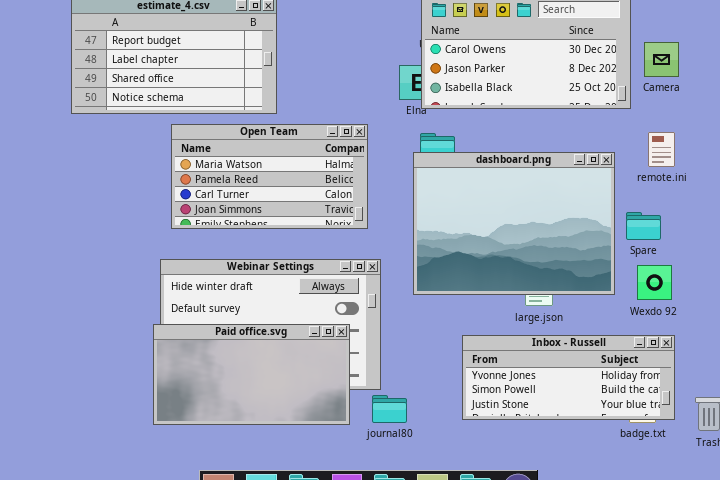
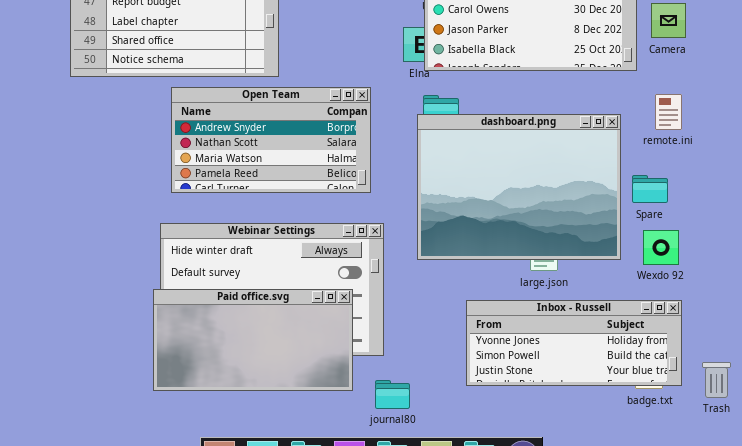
Open Team: [171,124,368,229] -> [171,87,371,193], scrolled up 2 rows
journal80: [372,395,407,423] -> [375,380,410,409], moved

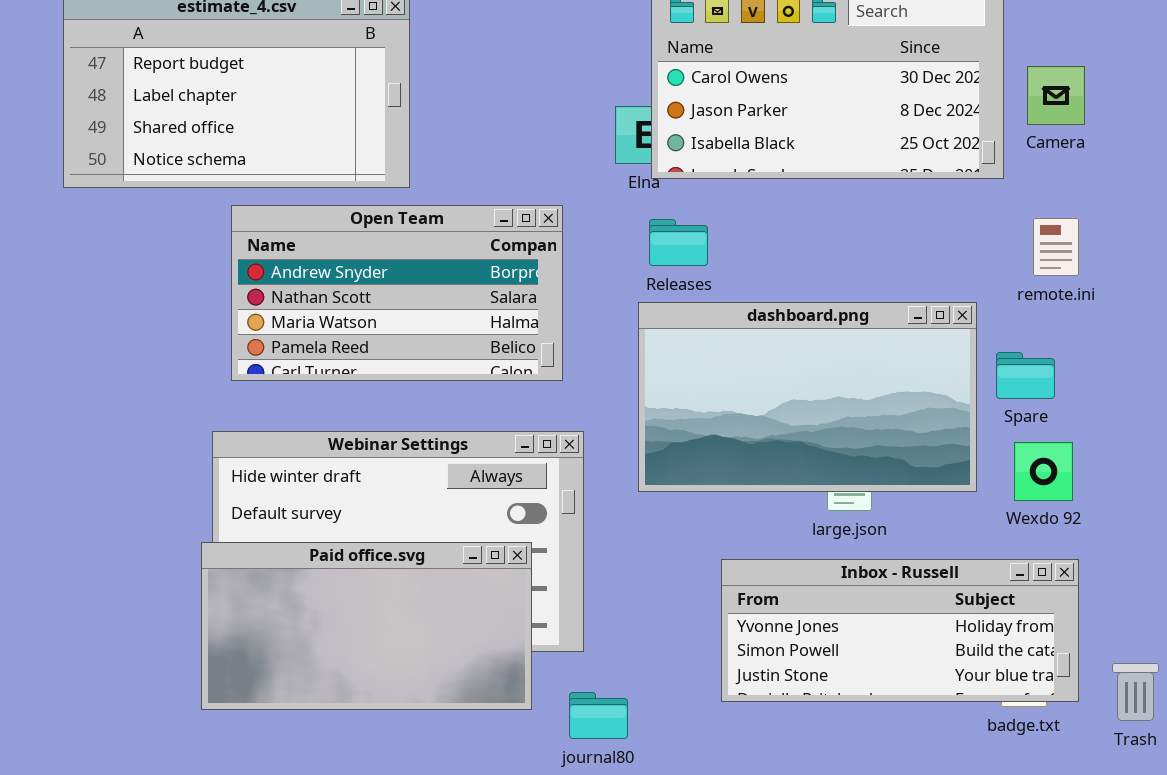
dashboard.png: [417,114,621,260] -> [638,302,977,492], resized

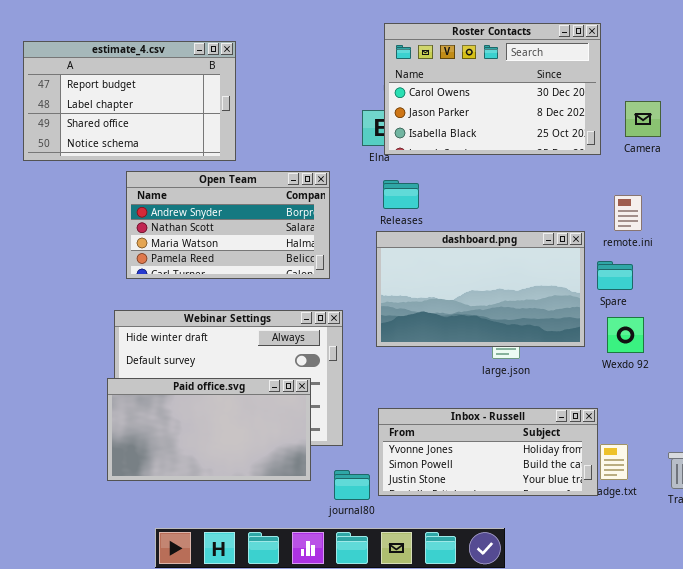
Camera: [1027,66,1085,125] -> [625,101,661,137], moved
remote.ini: [1033,218,1079,276] -> [614,195,642,231], moved
Inbox - Russell: [721,559,1079,702] -> [378,408,598,496], moved

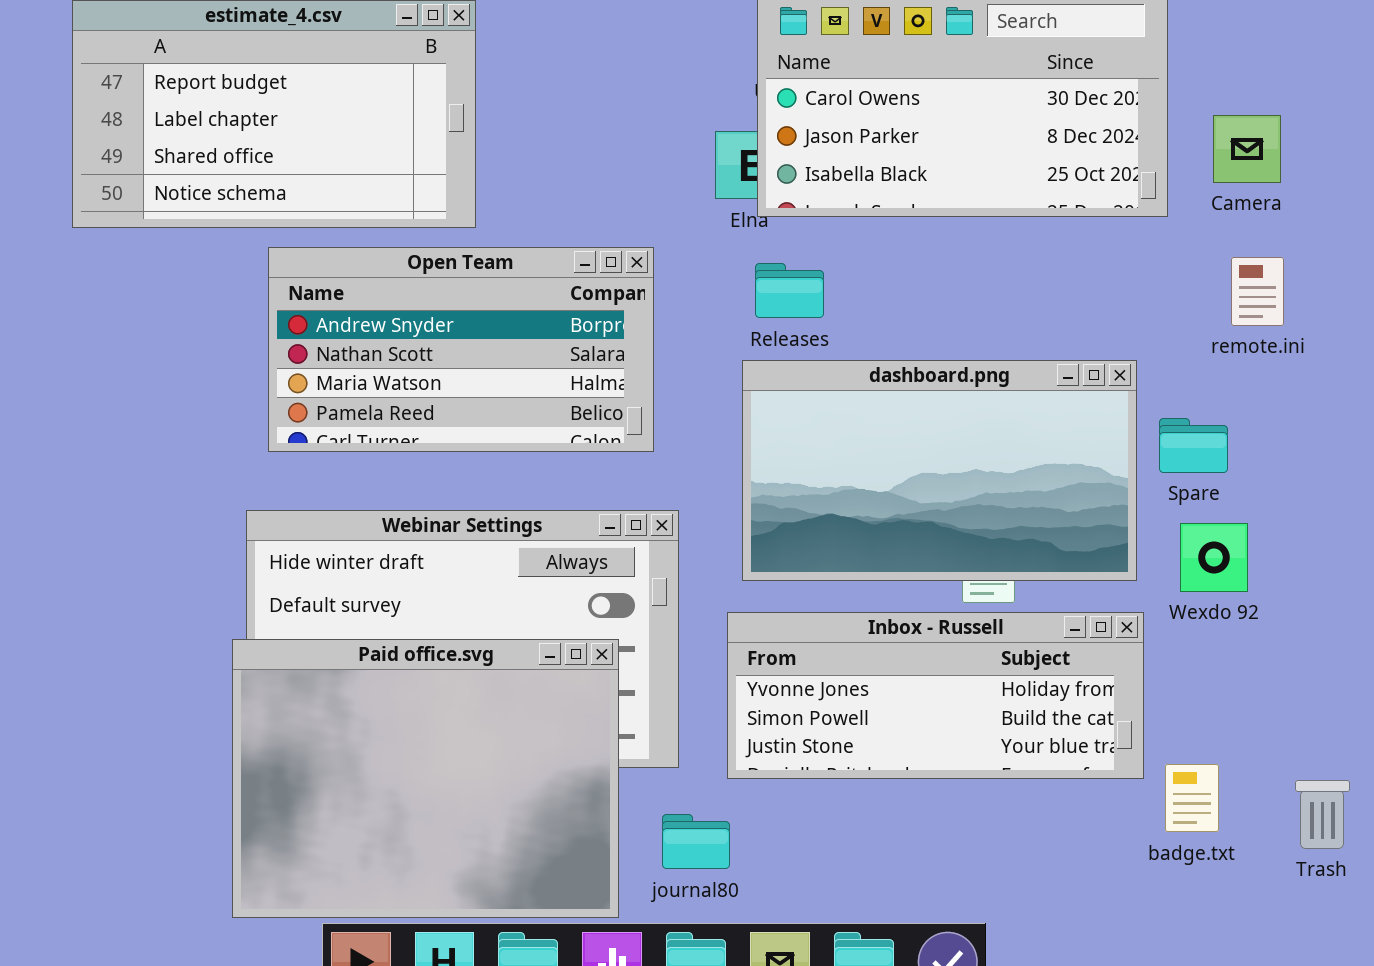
remote.ini: [614,195,642,231] -> [1231,257,1284,326], moved
Paid office.svg: [107,378,311,481] -> [232,639,619,918], resized
Inbox - Russell: [378,408,598,496] -> [727,612,1144,779], moved

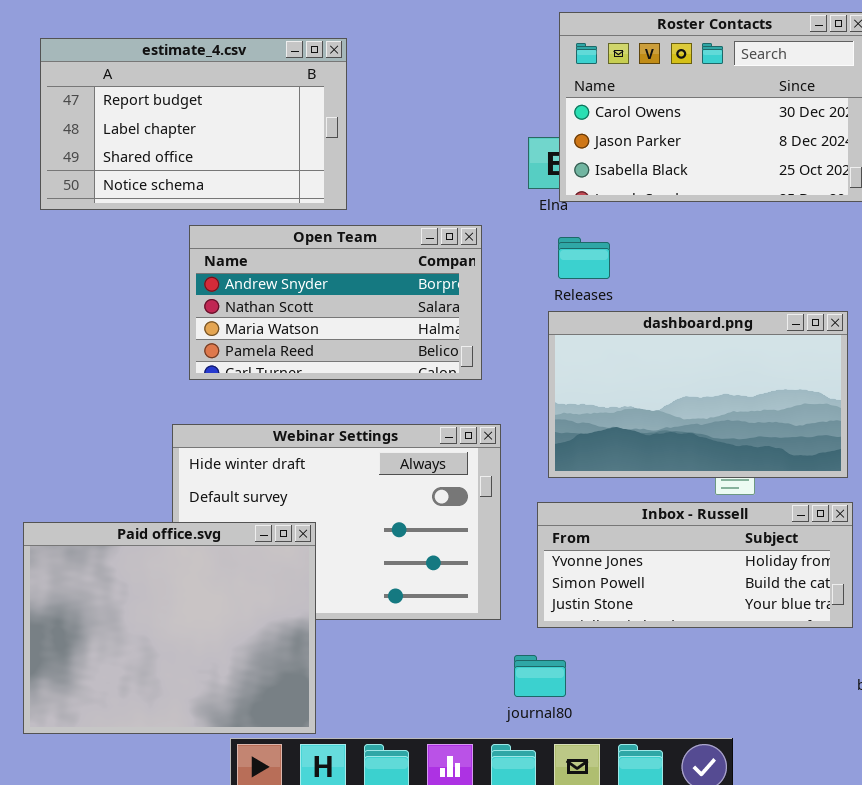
Paid office.svg: [232,639,619,918] -> [23,522,316,734], moved
journal80: [662,814,730,869] -> [514,655,566,697], moved

